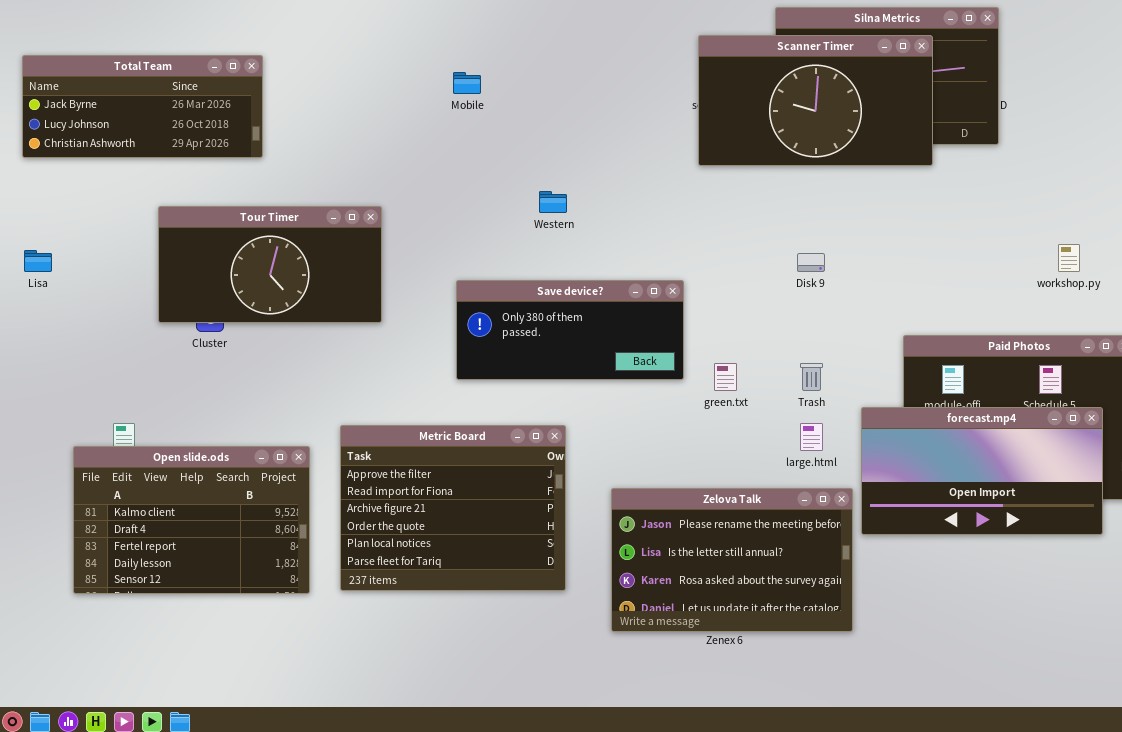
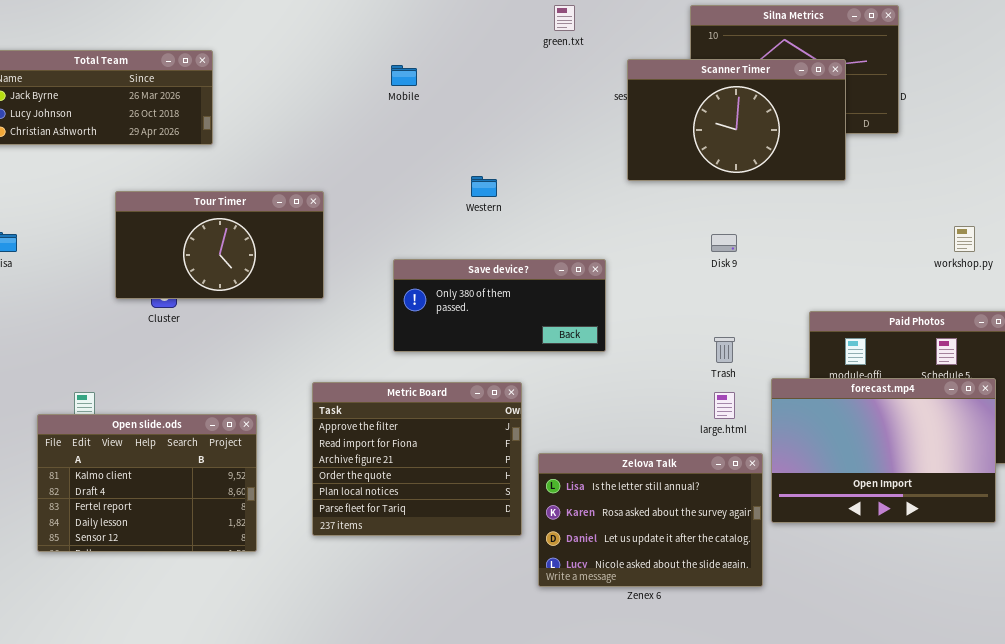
Scanner Timer: [698,35,933,166] -> [627,59,846,181], moved
green.txt: [714,363,737,391] -> [554,5,575,31], moved
forecast.mp4: [861,407,1103,535] -> [771,378,996,523], resized
Metric Board: [340,425,566,591] -> [312,382,522,536], moved
Zelova Talk: [611,488,853,632] -> [538,453,763,587], scrolled down 1 row

